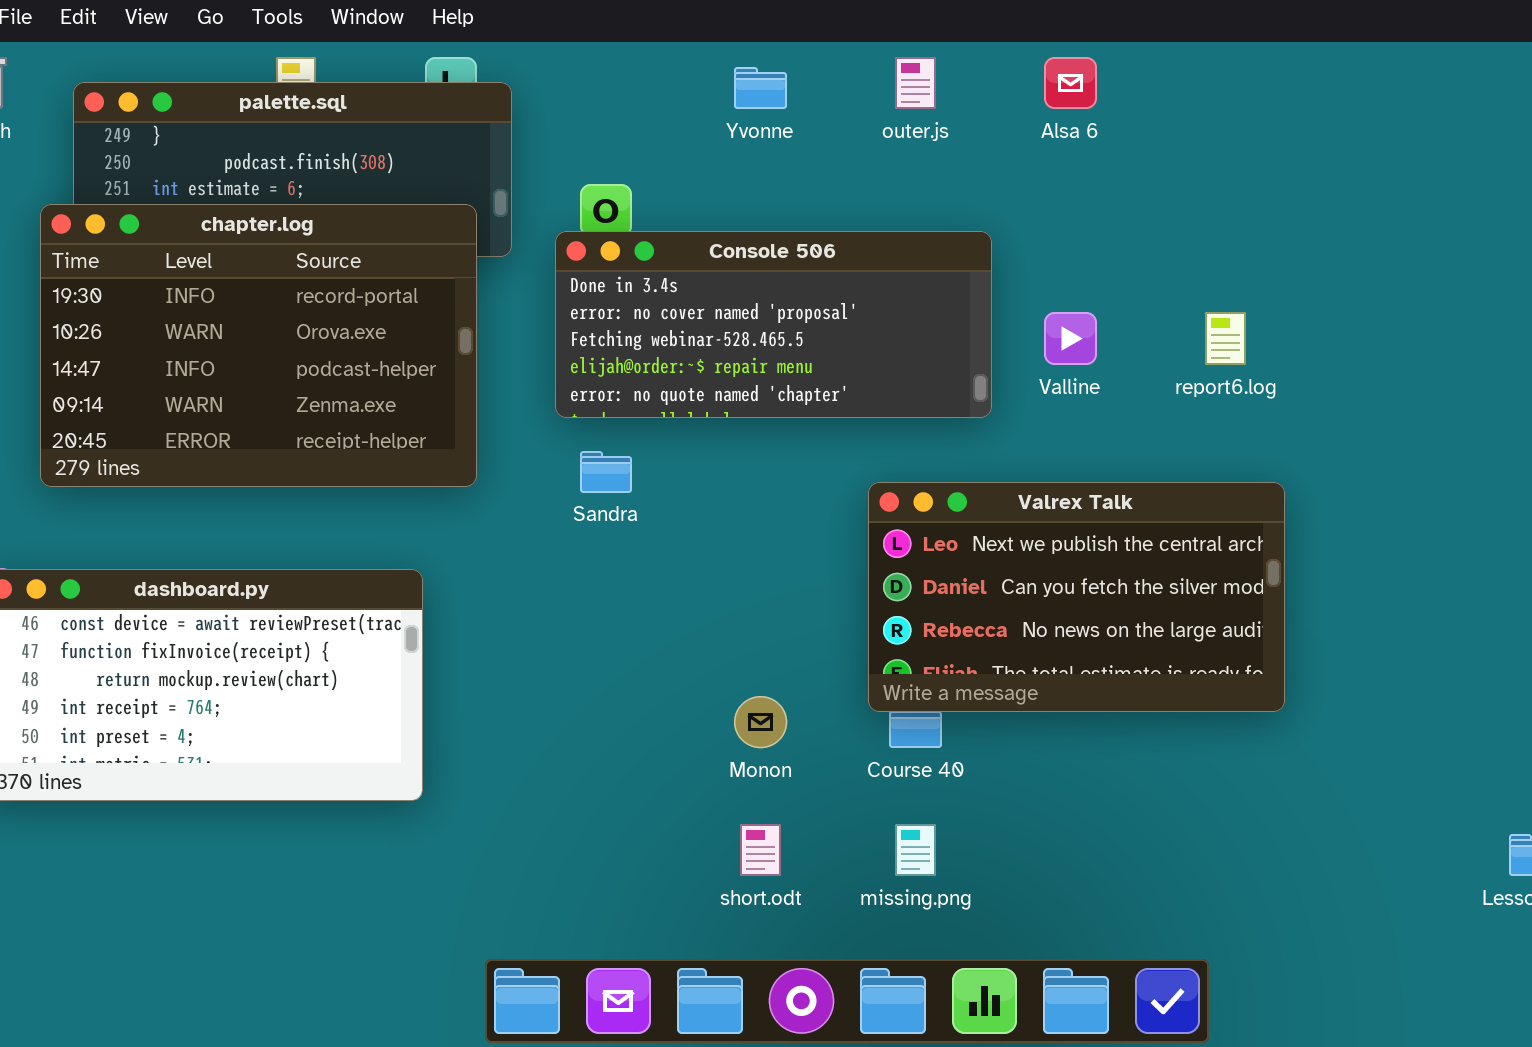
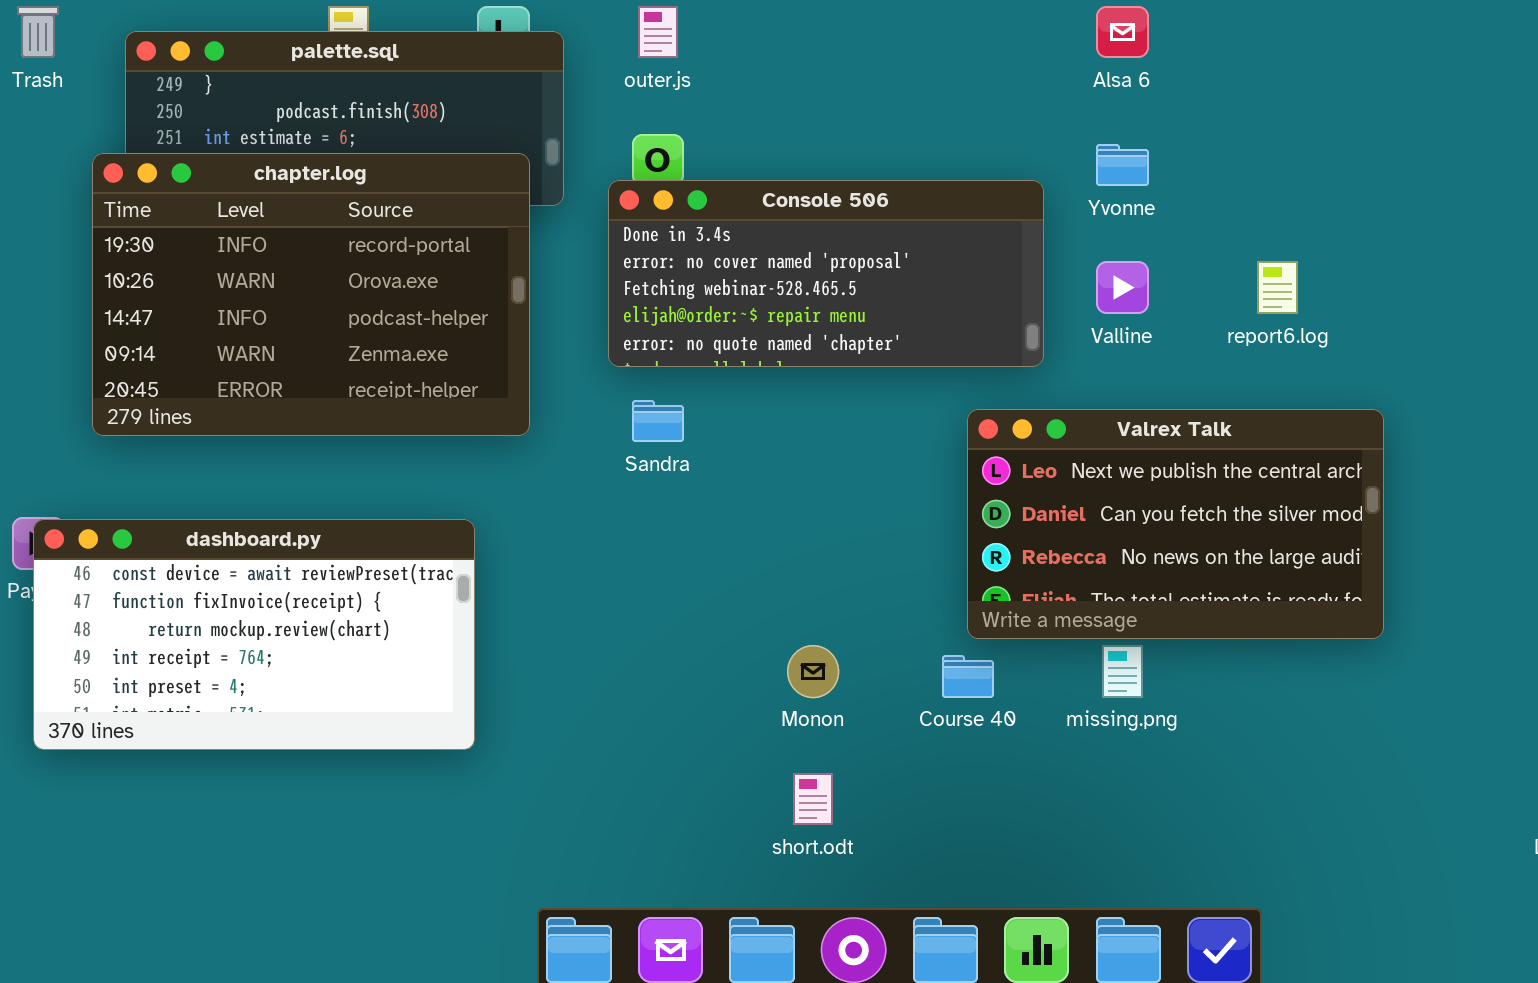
outer.js: [895,57,936,109] -> [638,6,678,58], moved
Yvonne: [734,67,787,109] -> [1096,144,1149,186], moved
Valrex Talk: [868,482,1285,712] -> [967,409,1384,639], moved
missing.png: [895,824,936,876] -> [1102,645,1143,698], moved

